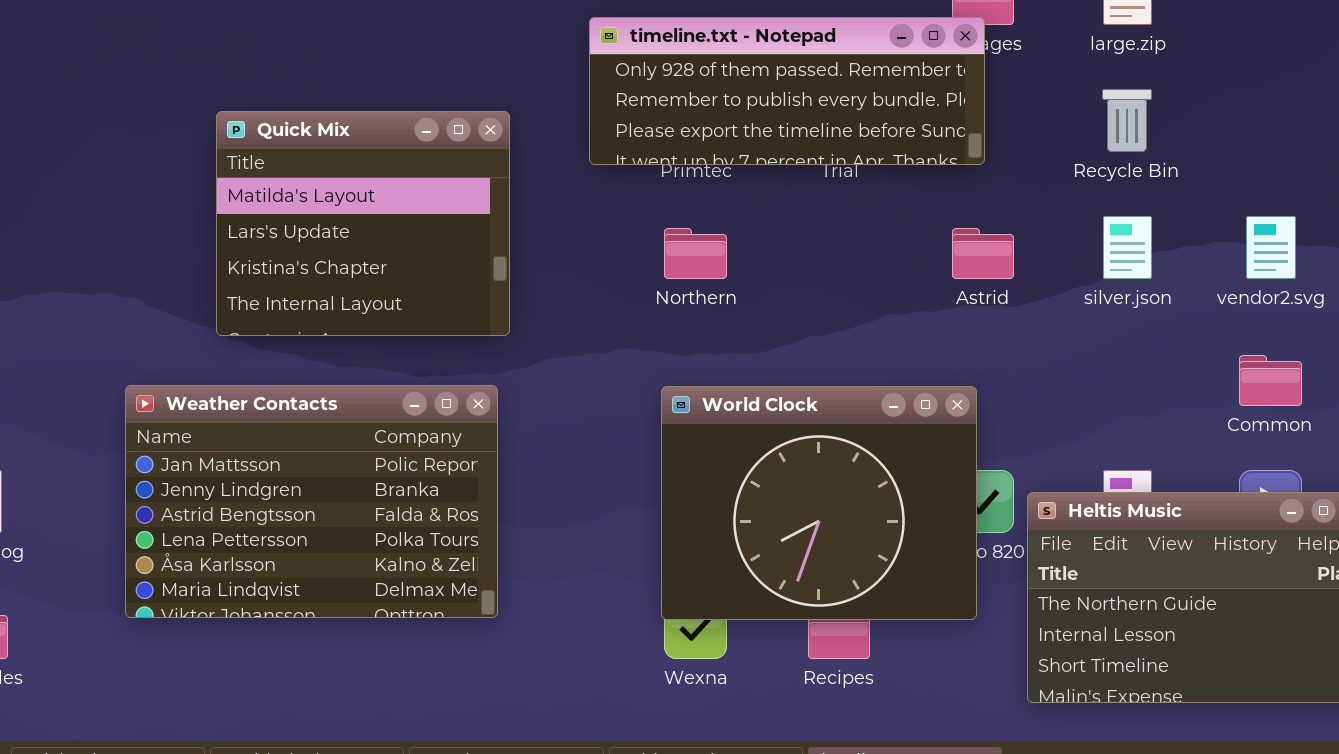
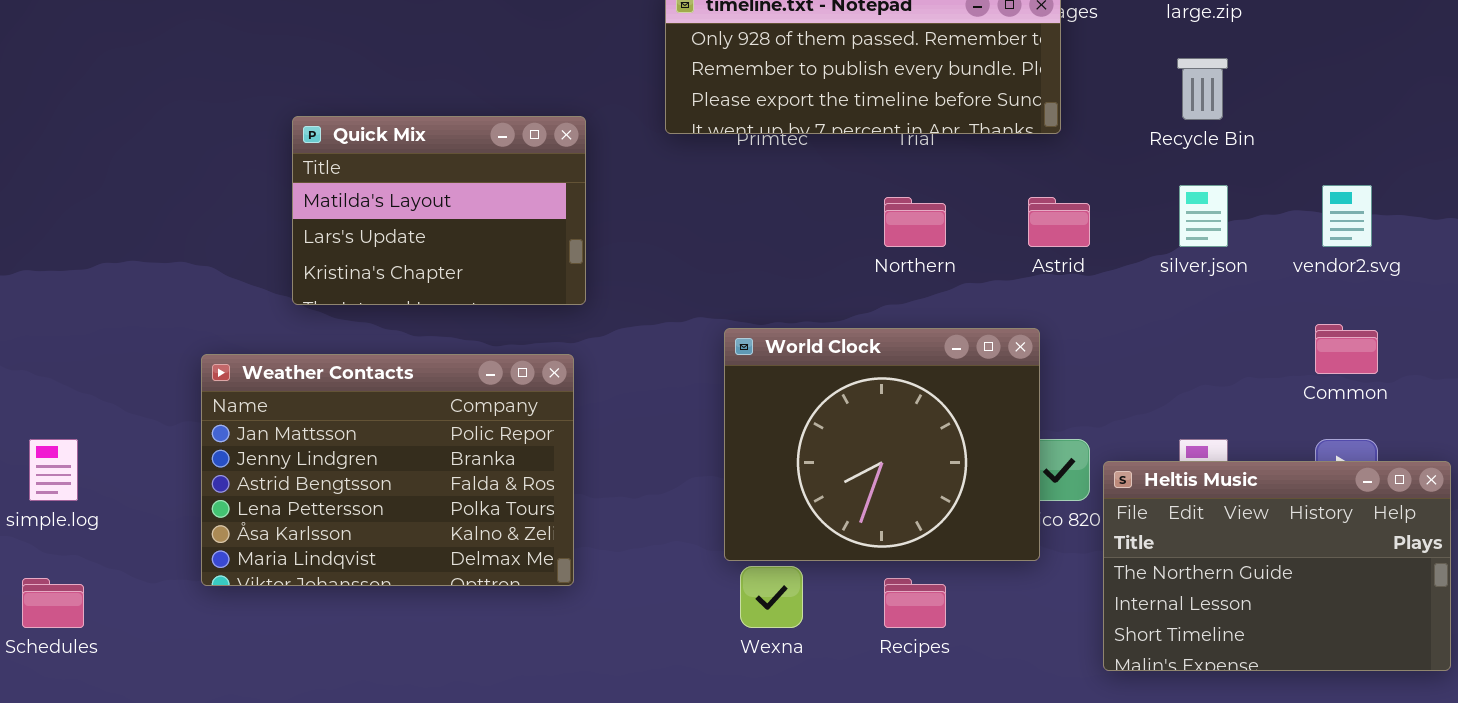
Quick Mix: [216,111,510,336] -> [292,116,586,305], resized
Northern: [664,228,727,279] -> [884,197,946,247], moved
World Clock: [661,386,977,620] -> [724,328,1040,561], moved

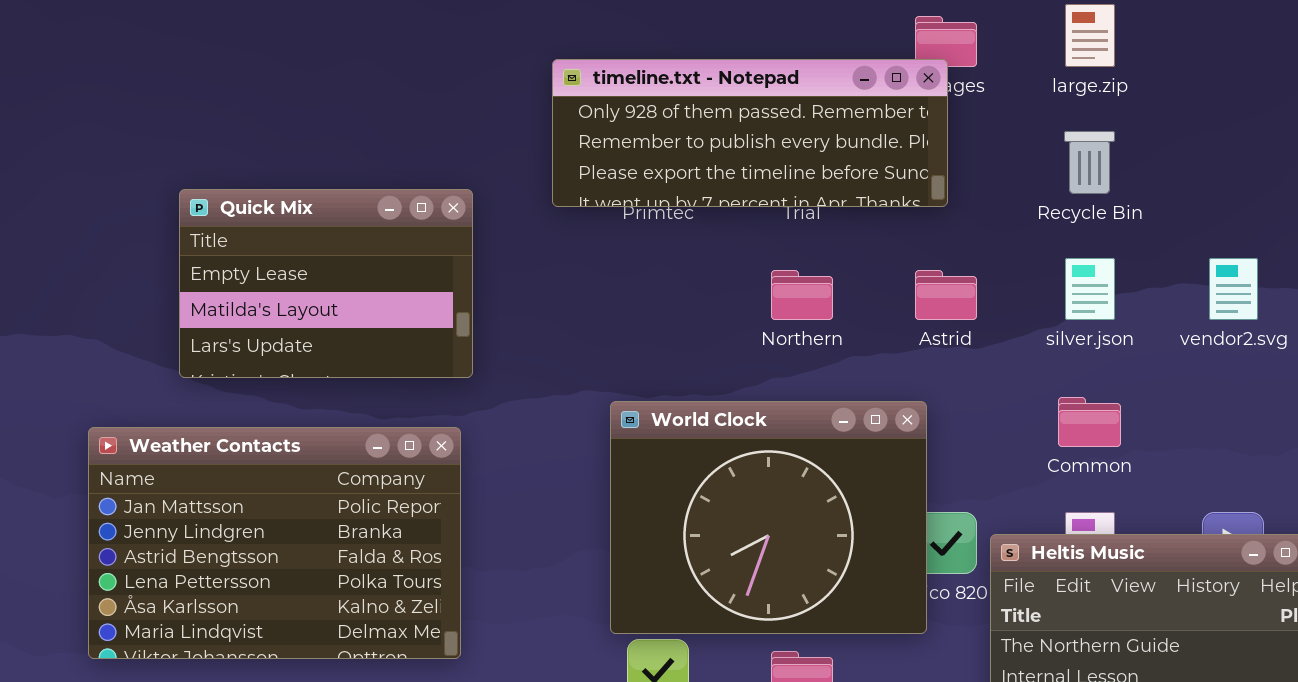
Quick Mix: [292,116,586,305] -> [179,189,473,378], scrolled up 1 row
Common: [1315,324,1378,374] -> [1058,397,1121,447], moved

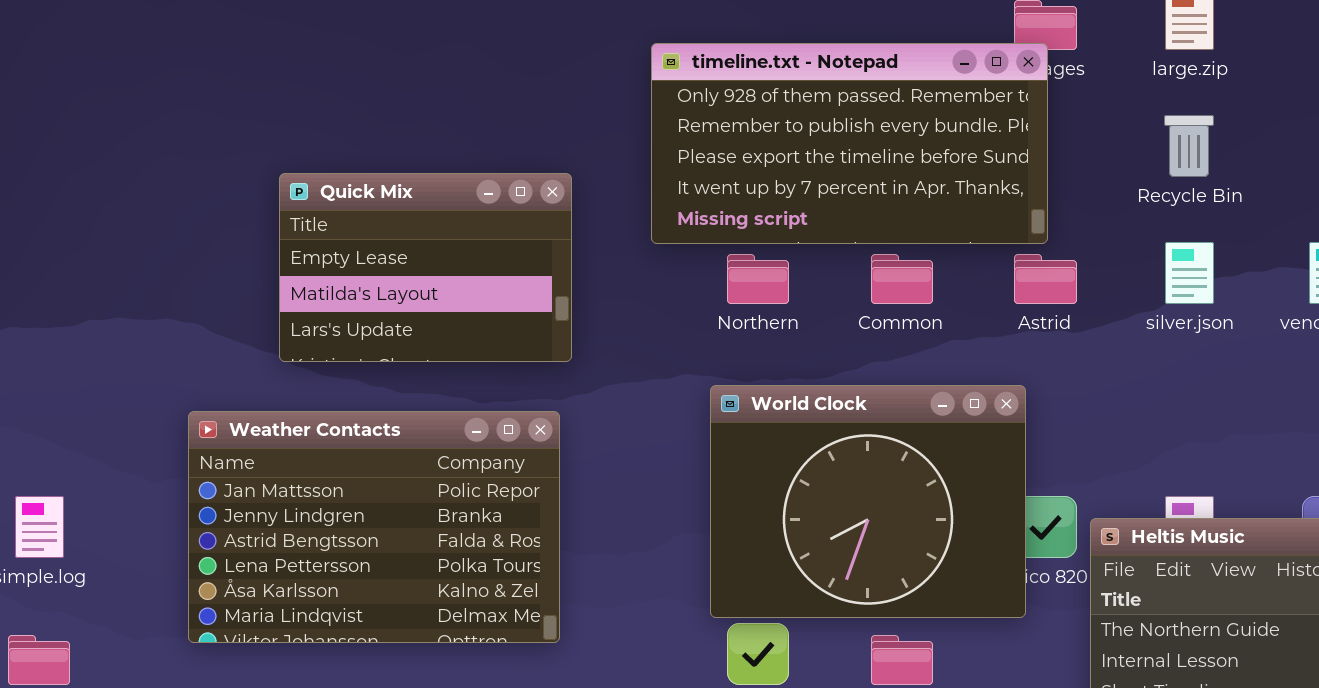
timeline.txt - Notepad: [552,59,948,207] -> [651,43,1048,244], resized
Northern: [771,270,833,320] -> [727,254,789,304], moved
Common: [1058,397,1121,447] -> [871,254,933,304], moved

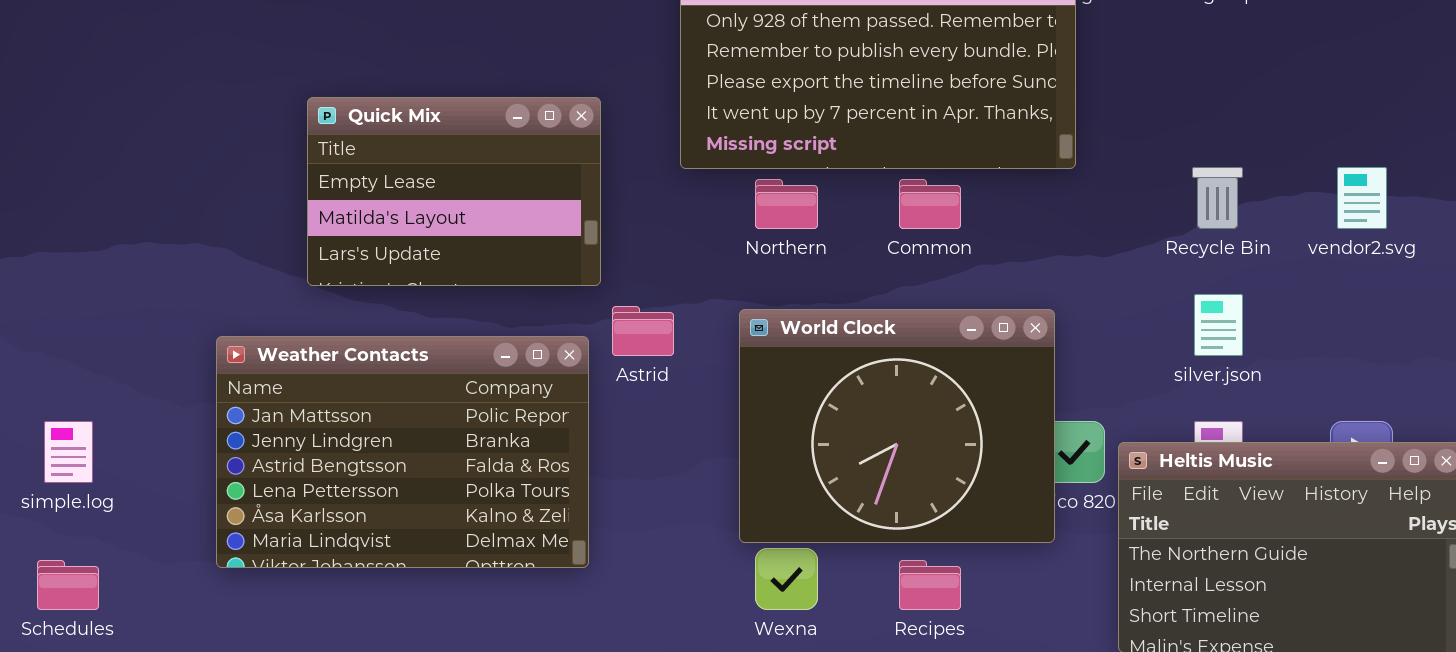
Recycle Bin: [1164,115,1214,177] -> [1192,167,1243,229], moved
silver.json: [1165,242,1214,304] -> [1194,294,1243,356], moved
Astrid: [1014,254,1077,304] -> [612,306,674,356], moved

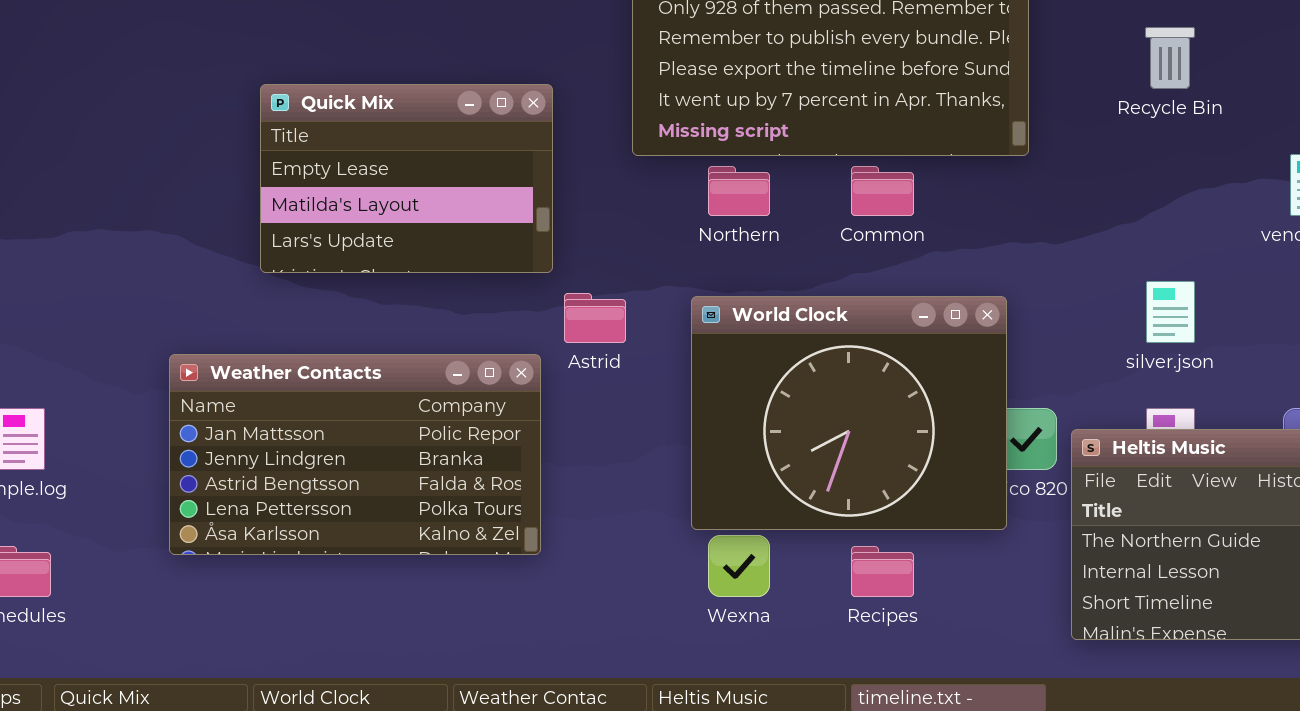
Recycle Bin: [1192,167,1243,229] -> [1145,27,1195,89], moved
Weather Contacts: [216,336,589,568] -> [169,354,541,555], resized

